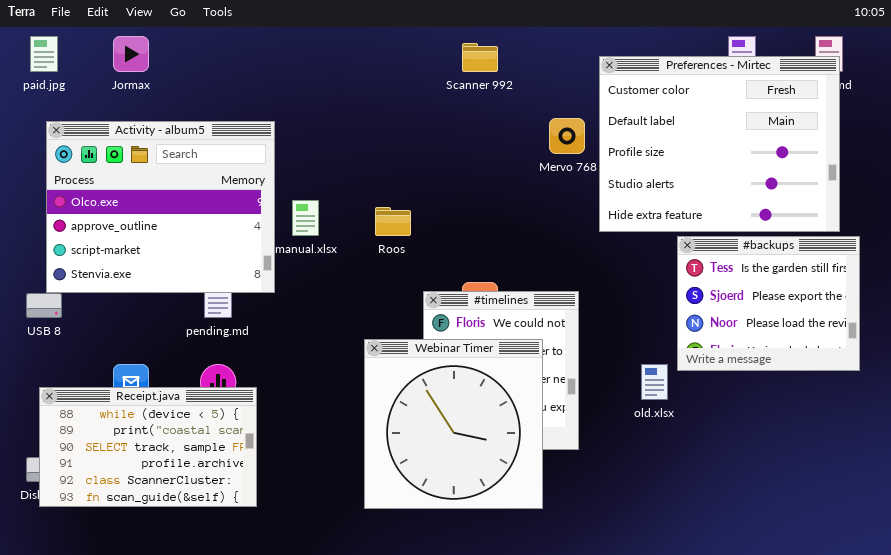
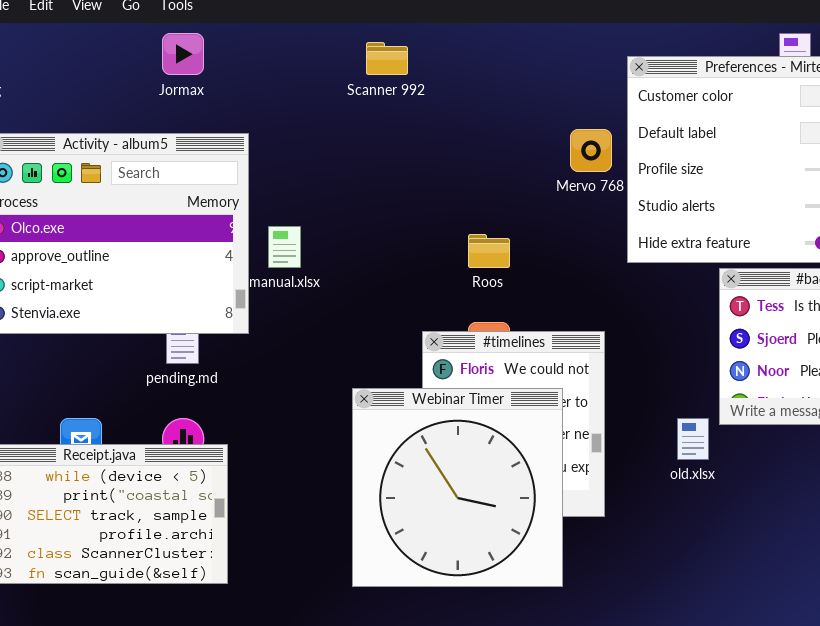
Jormax: [113,36,149,72] -> [162,33,204,75], moved
Scanner 992: [462,43,498,72] -> [366,42,408,75], moved
Roos: [375,207,411,236] -> [468,234,510,268], moved

